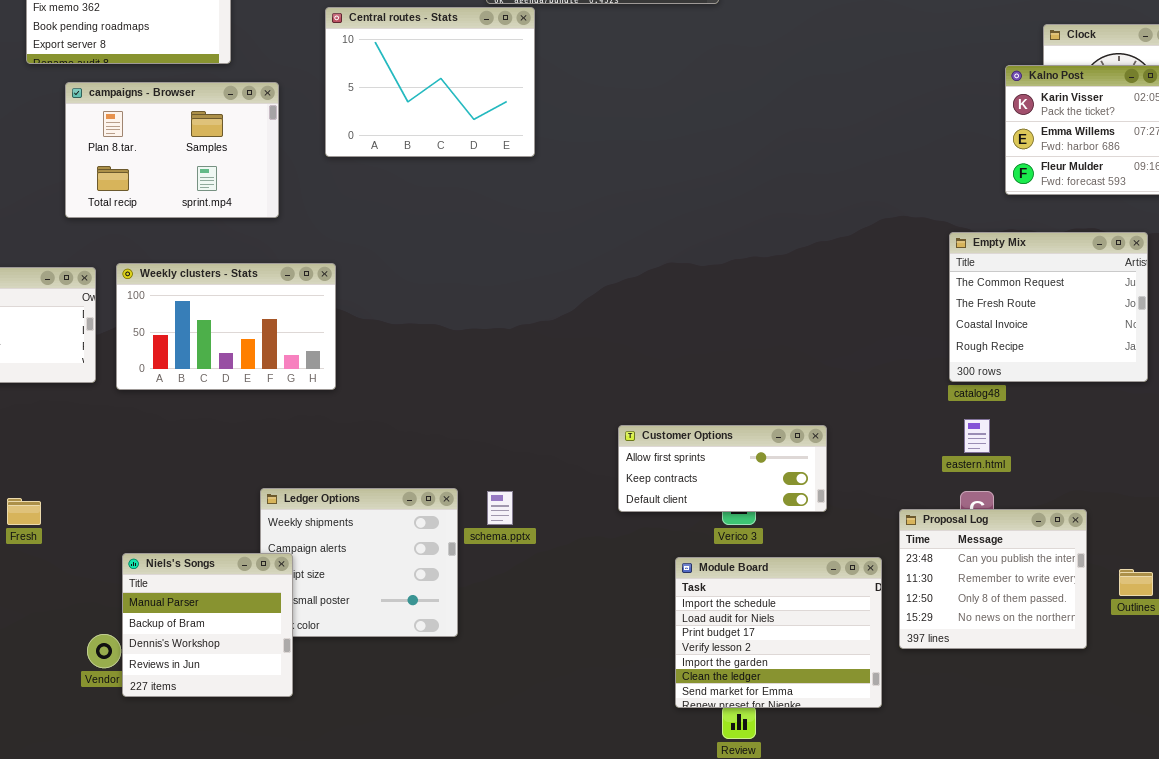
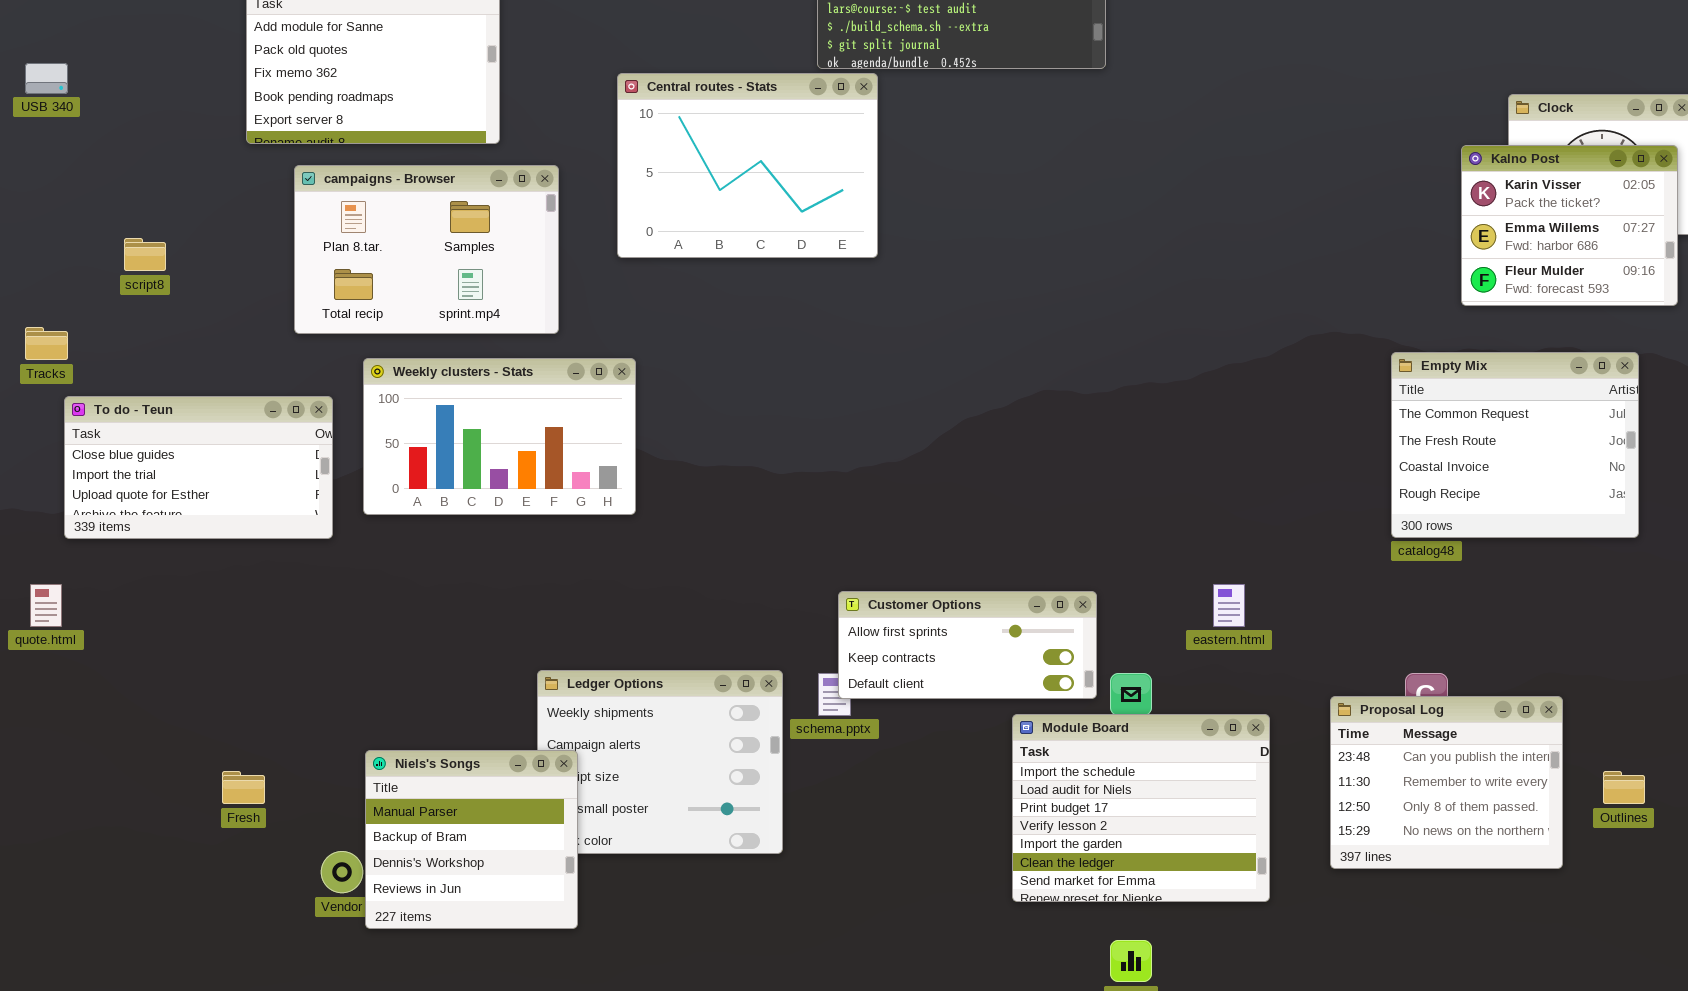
Weekly clusters - Stats: [116,263,336,390] -> [363,358,636,515], moved
eastern.html: [964,419,990,453] -> [1213,584,1245,627], moved
Customer Options: [618,425,827,512] -> [838,591,1097,699], moved
Fresh: [7,498,41,525] -> [222,771,265,804], moved
Module Board: [675,557,882,708] -> [1012,714,1270,902], moved

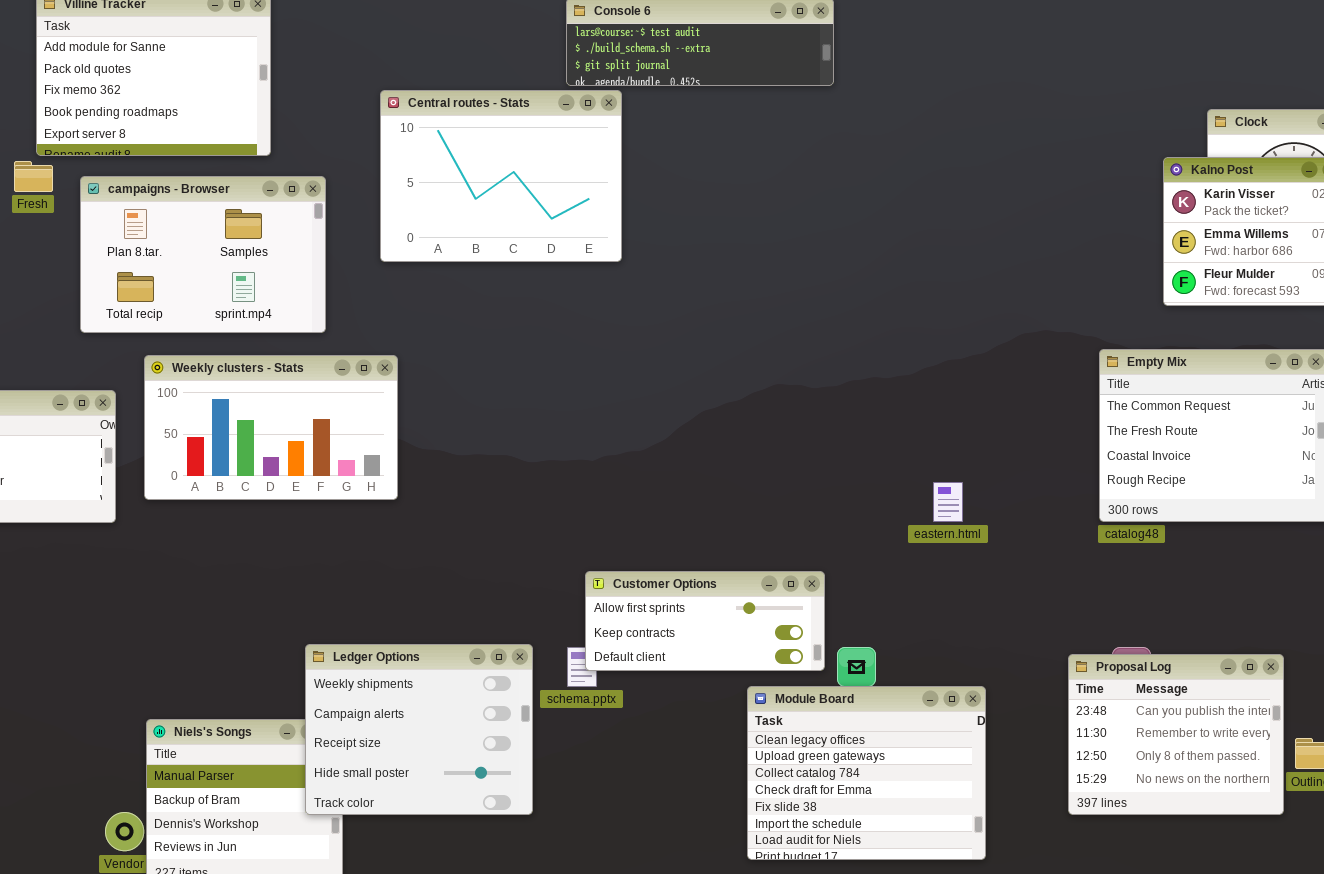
eastern.html: [1213,584,1245,627] -> [933,482,963,522], moved
Ledger Options: [537,670,783,854] -> [305,644,533,815], raised
Proposal Log: [1330,696,1563,869] -> [1068,654,1284,815], moved
Module Board: [1012,714,1270,902] -> [747,686,986,860], scrolled up 5 rows
Fresh: [222,771,265,804] -> [14,161,53,192], moved

